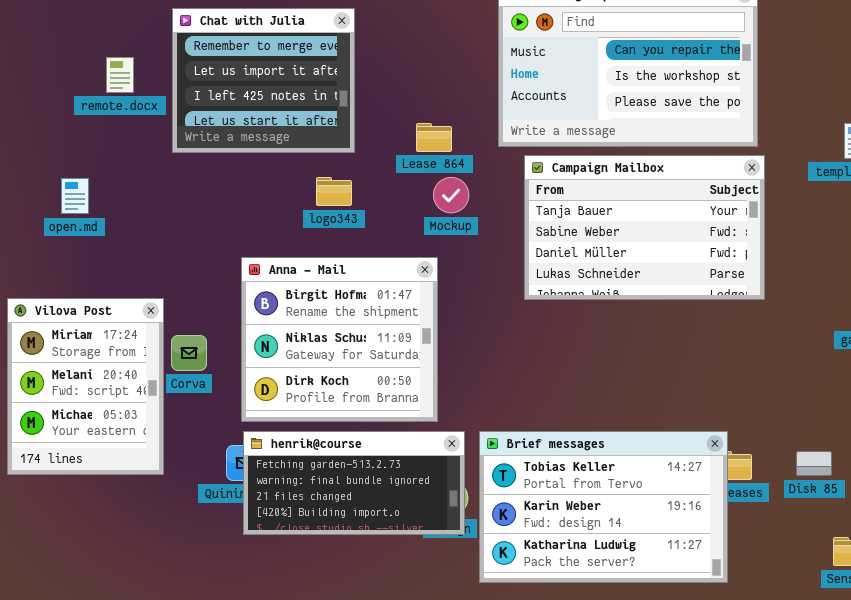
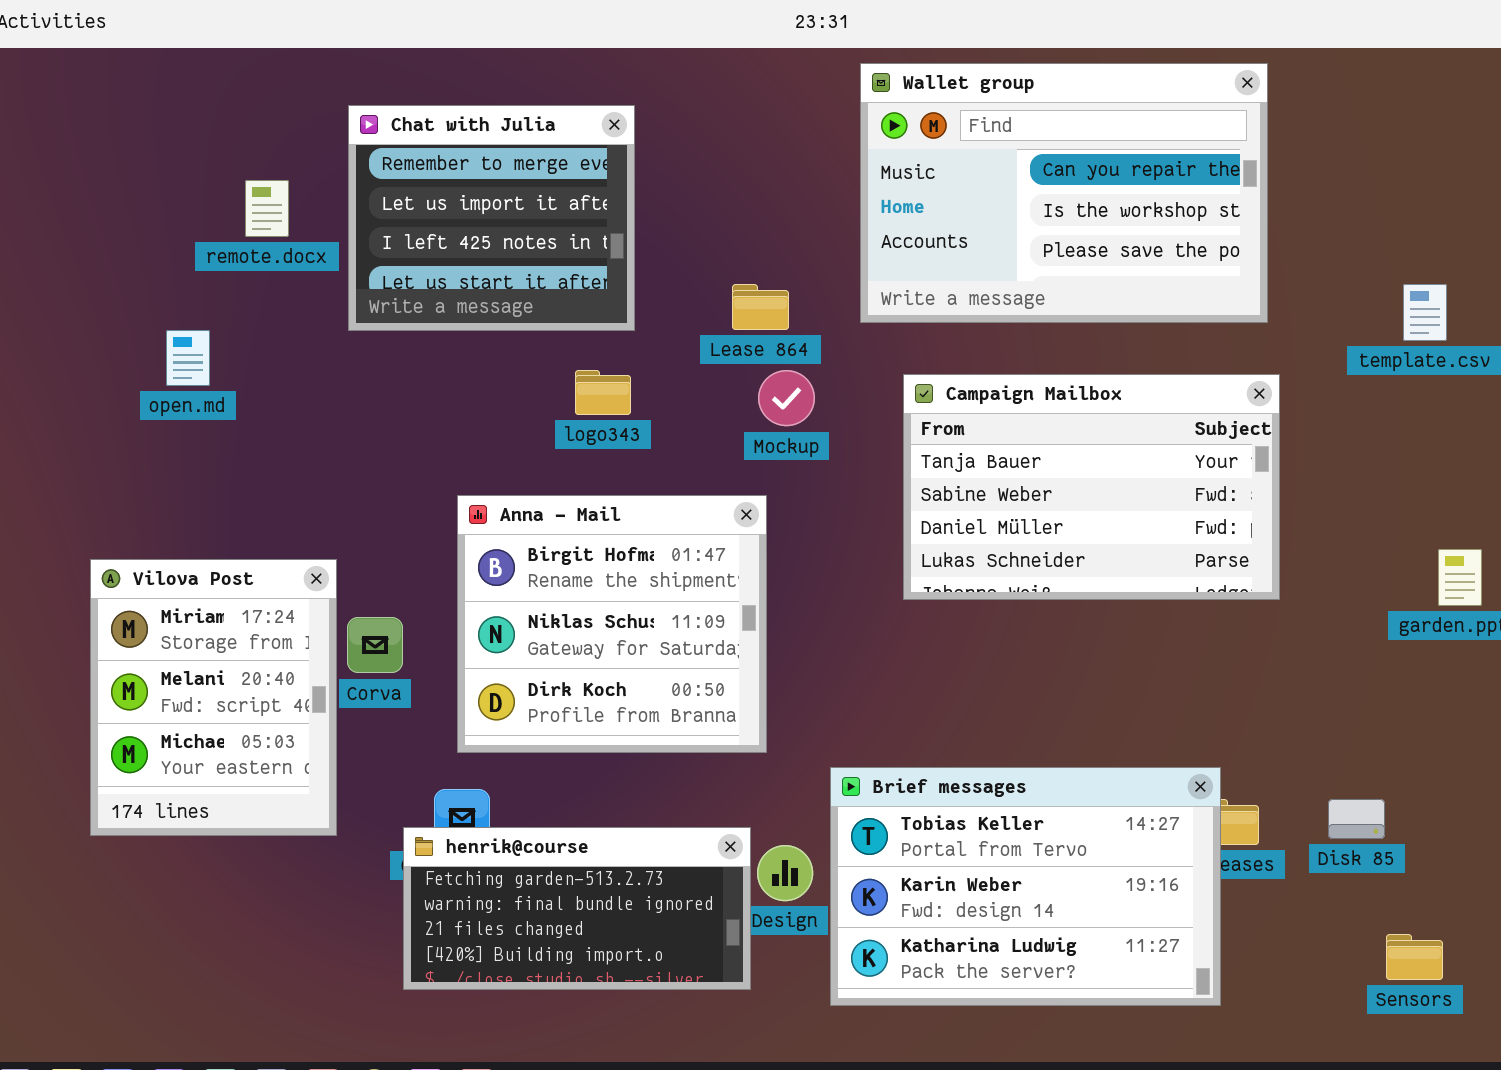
Campaign Mailbox: [524,155,765,300] -> [903,374,1280,600], moved
open.md: [61,178,89,214] -> [166,330,210,386], moved
henrik@course: [243,431,465,535] -> [403,827,751,990], moved

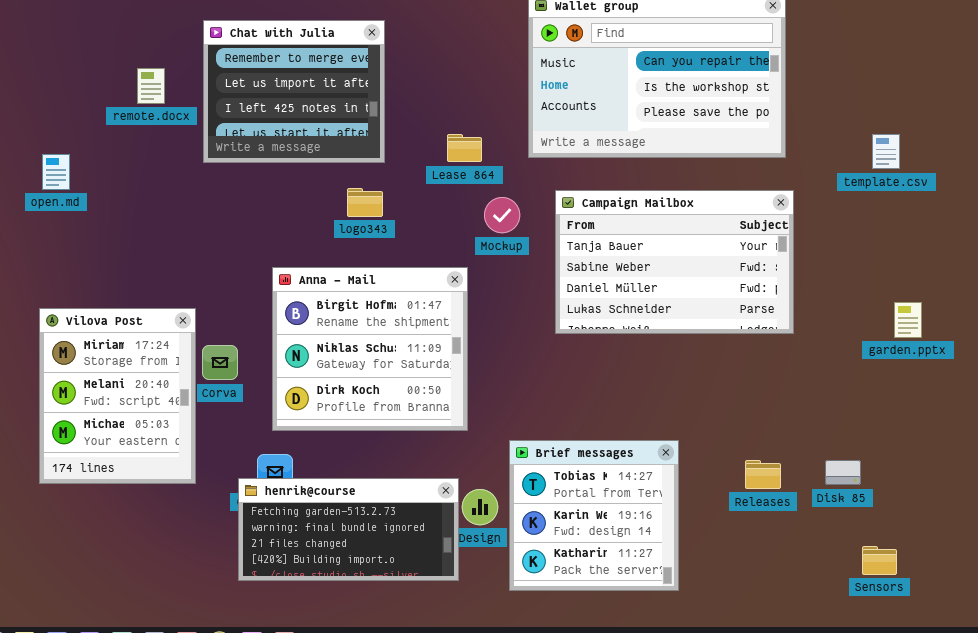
open.md: [166,330,210,386] -> [42,154,70,190], moved
Mockup: [758,370,815,426] -> [484,197,520,233], moved
Brief messages: [830,767,1221,1006] -> [509,440,679,591], resized

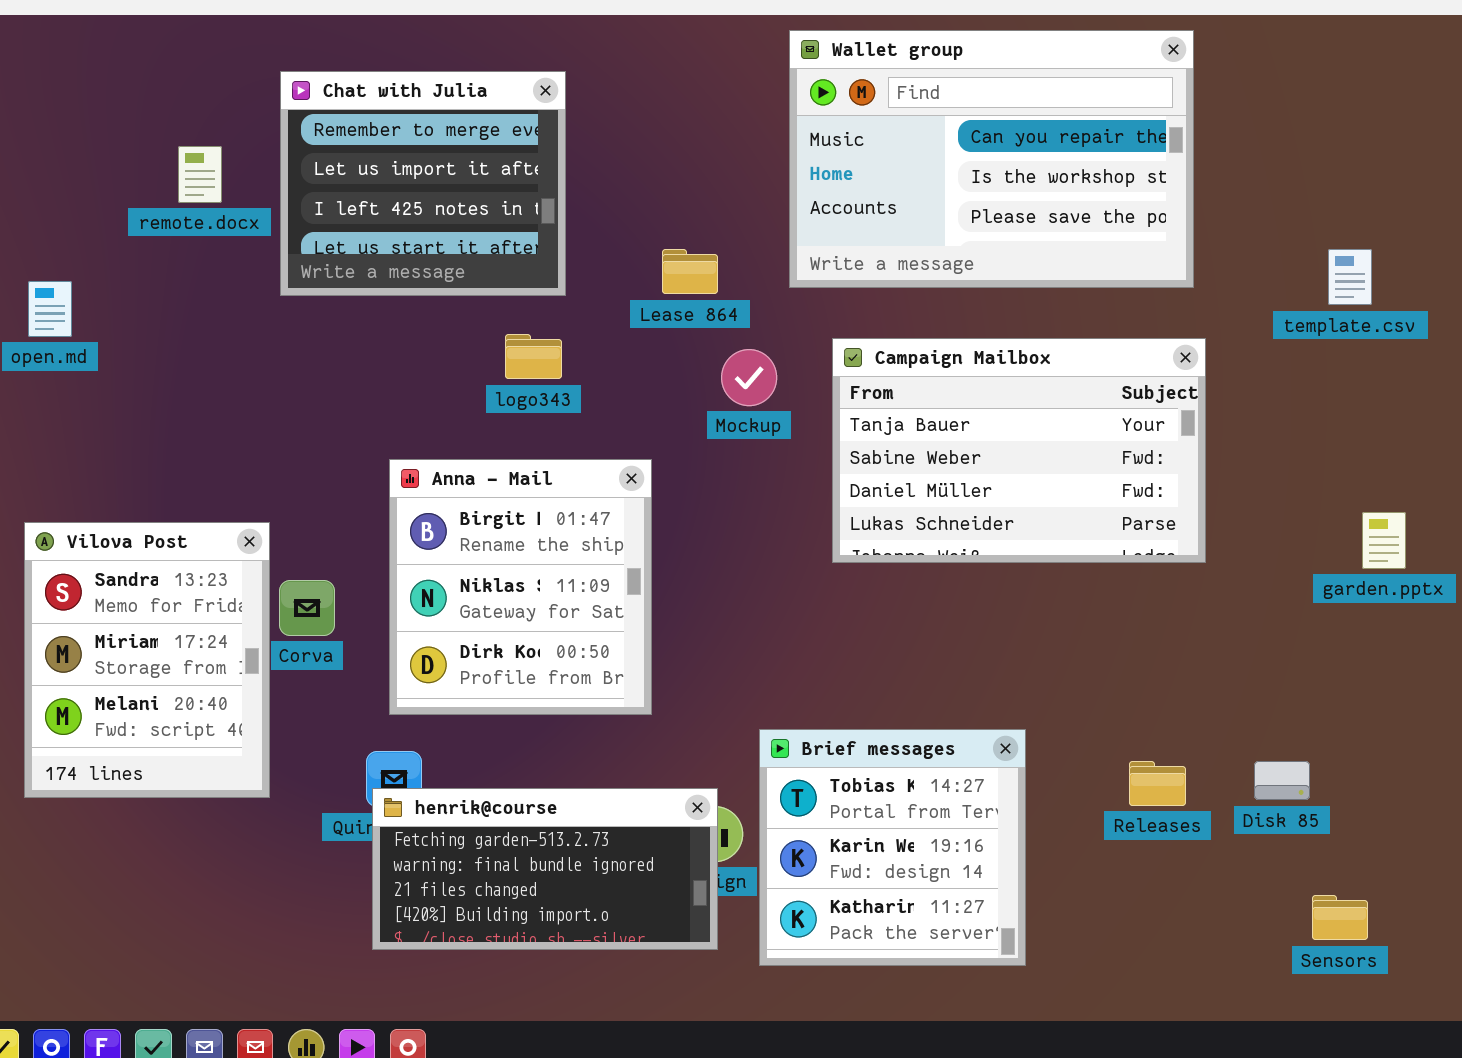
Anna - Mail: [272,267,468,431] -> [389,459,652,715], resized
Vilova Post: [39,308,196,484] -> [24,522,270,798], scrolled up 1 row
henrik@course: [238,478,459,581] -> [372,788,718,950], moved

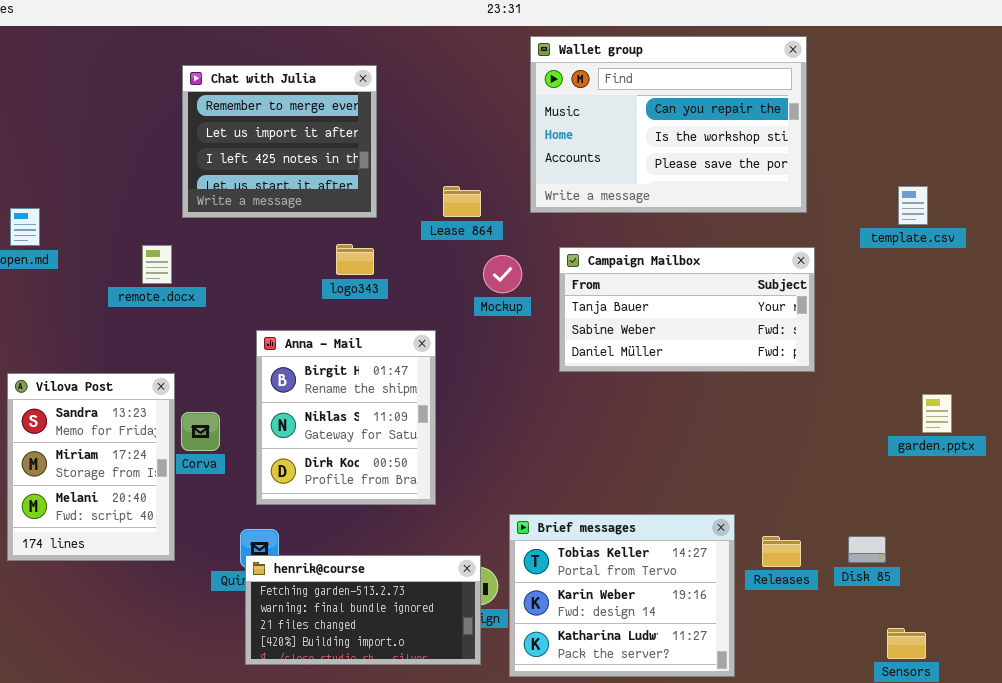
remote.docx: [178,146,222,203] -> [142,245,172,284], moved
Campaign Mailbox: [832,338,1206,563] -> [559,247,815,372], resized
garden.pptx: [1362,512,1406,569] -> [922,394,952,433], moved
Brief messages: [759,729,1026,966] -> [509,514,735,677], resized

